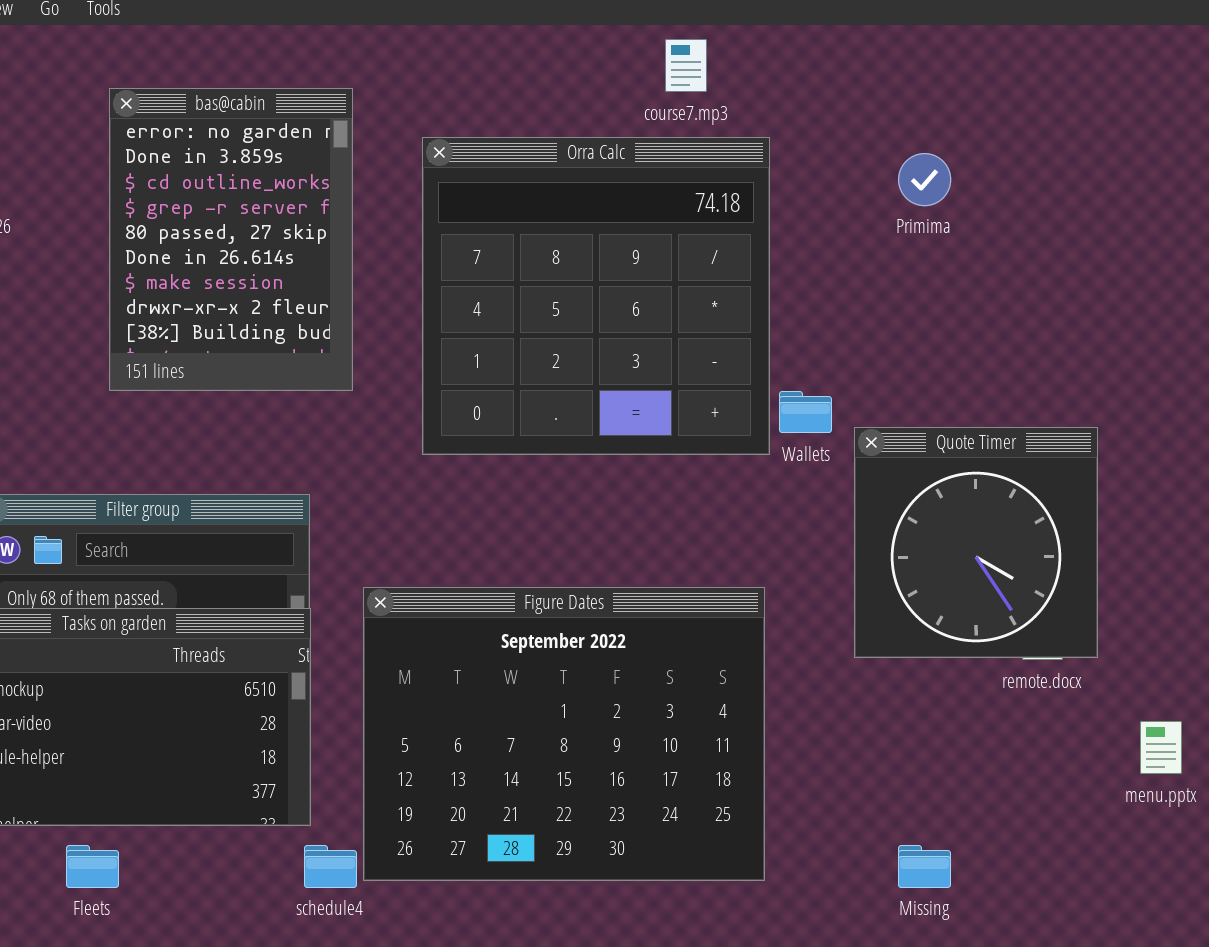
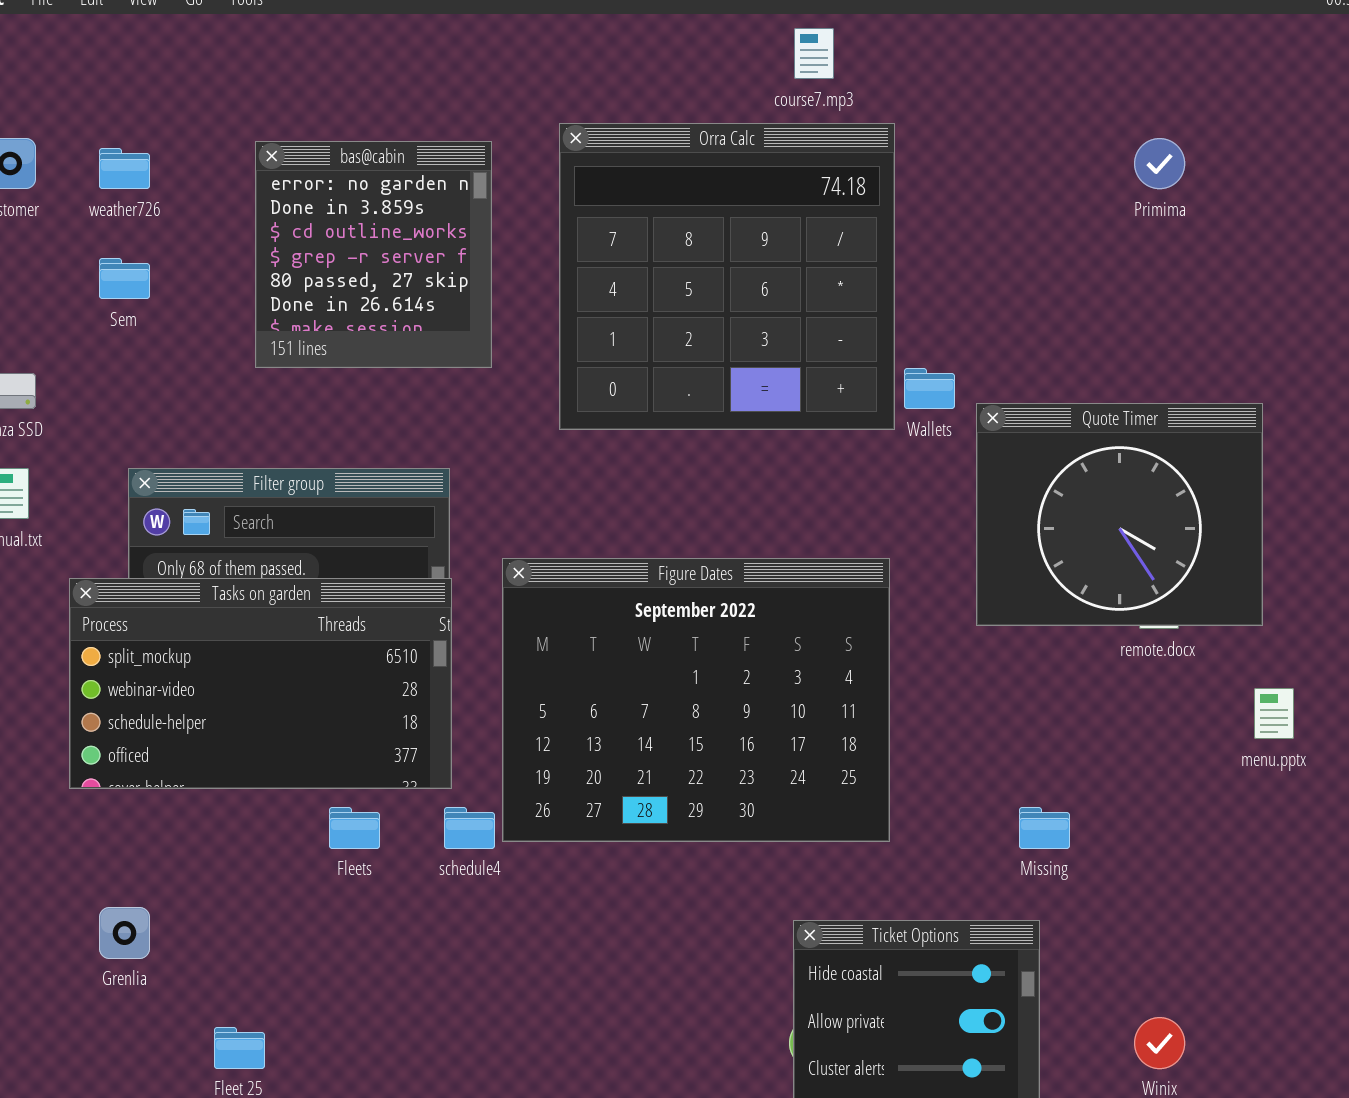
bas@cabin: [109,88,353,391] -> [255,141,492,368], resized
Primima: [898,153,951,206] -> [1134,138,1185,189], moved
Quote Timer: [854,427,1098,658] -> [976,403,1263,626], resized
Fleets: [66,845,119,888] -> [329,807,380,849], moved

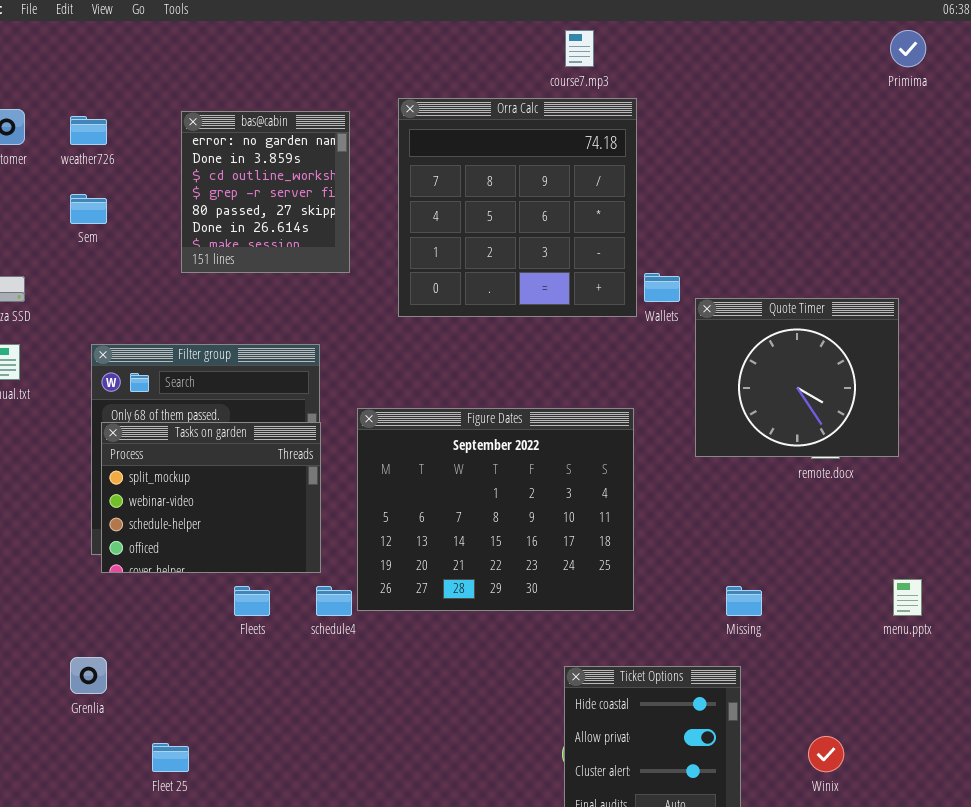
Primima: [1134,138,1185,189] -> [890,30,926,67], moved
Tasks on garden: [69,578,452,789] -> [101,422,321,573], resized
menu.pptx: [1254,688,1294,739] -> [893,579,922,616], moved

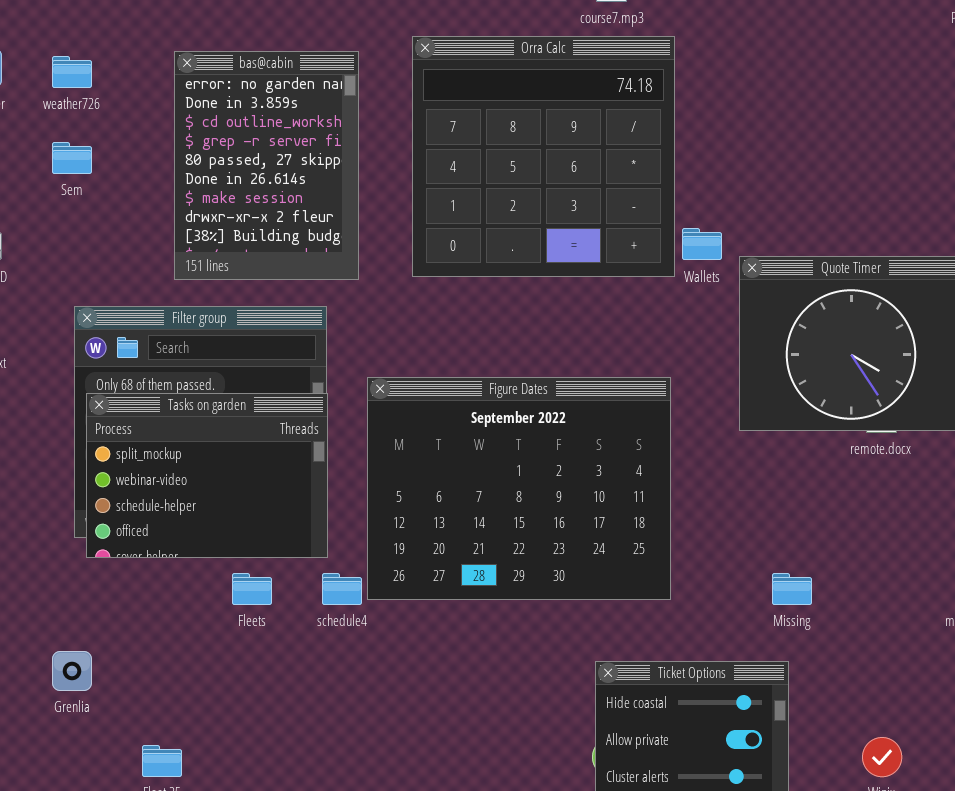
bas@cabin: [181,111,350,273] -> [174,51,359,280], resized

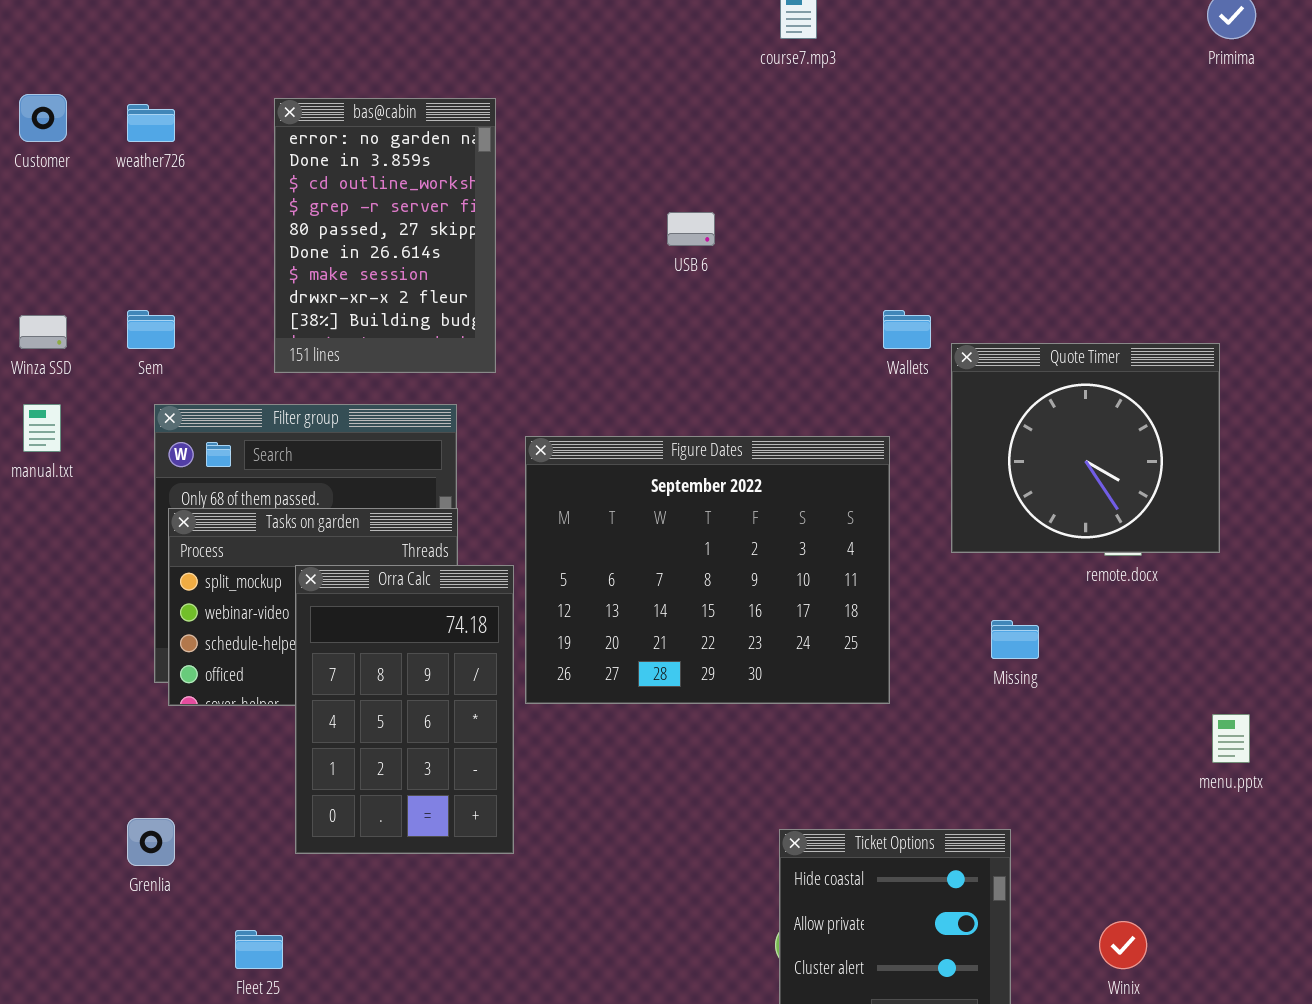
Orra Calc: [412,36,675,277] -> [295,565,514,854], moved, resized
Sem: [52,142,92,174] -> [127,310,175,349], moved
Figure Dates: [367,377,671,600] -> [525,436,890,704], moved
Missing: [772,573,812,605] -> [991,620,1039,659], moved

